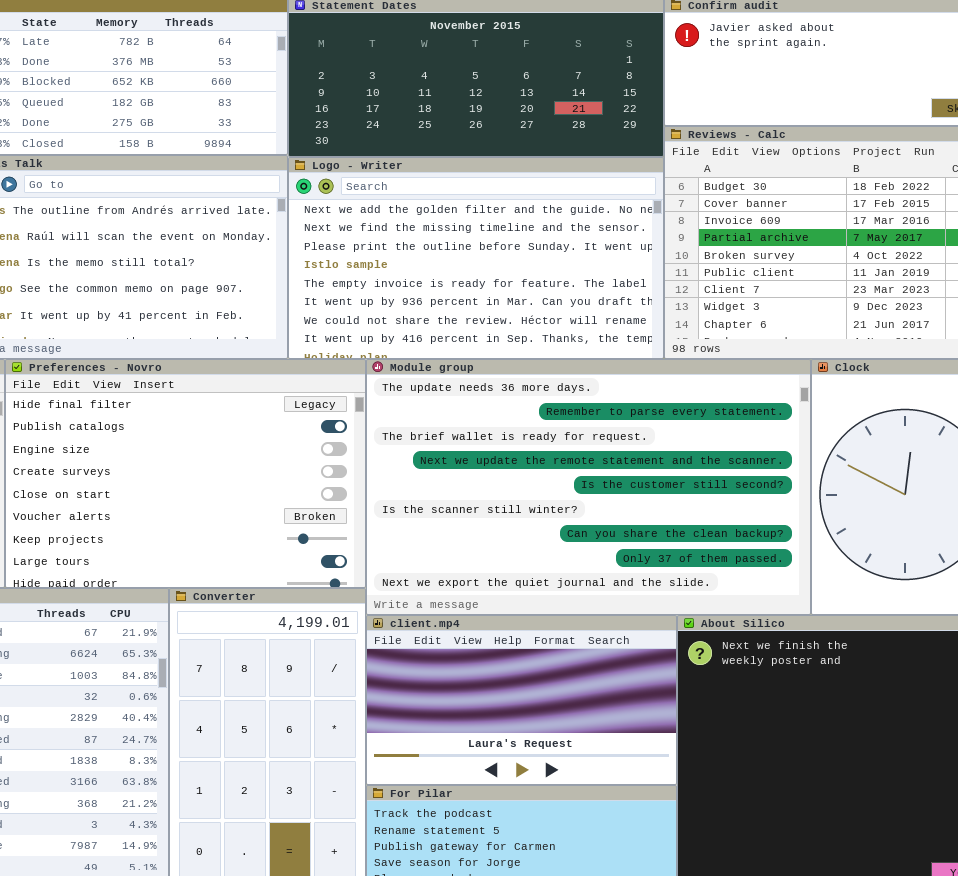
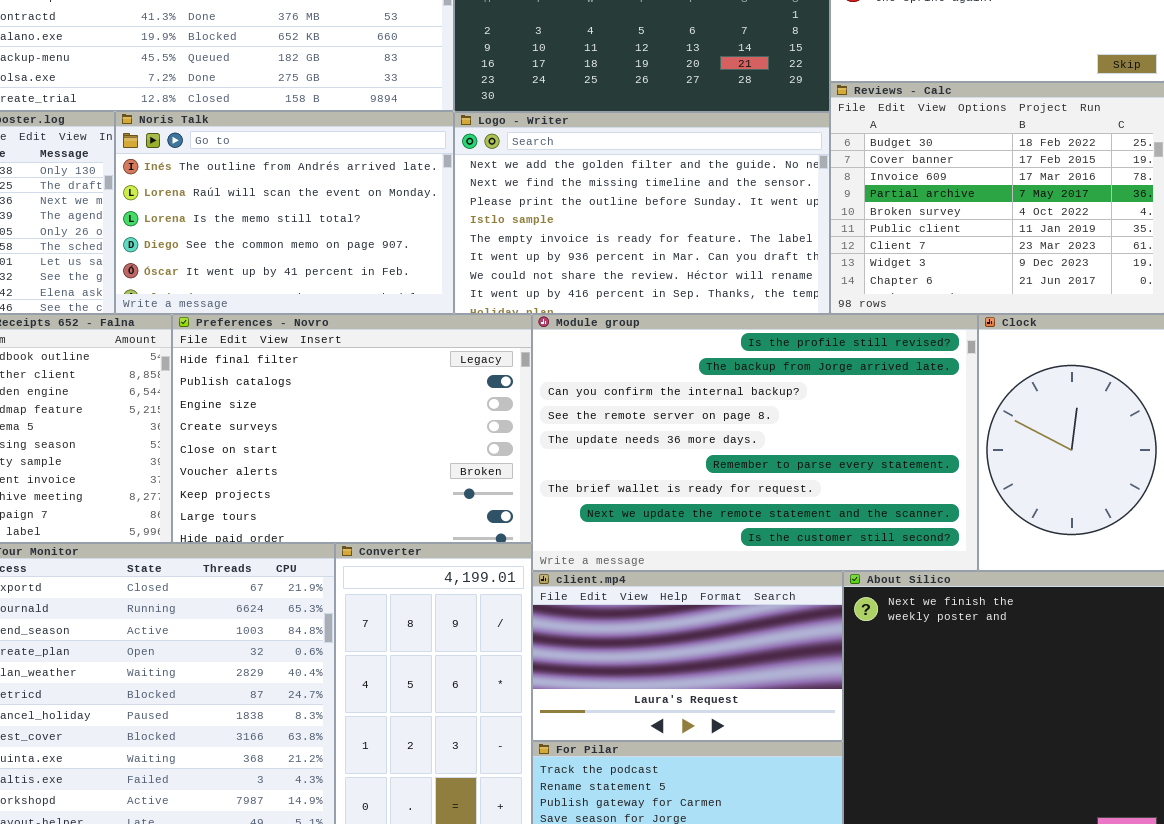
Module group: [366,359,811,615] -> [532,314,978,571], scrolled up 4 rows

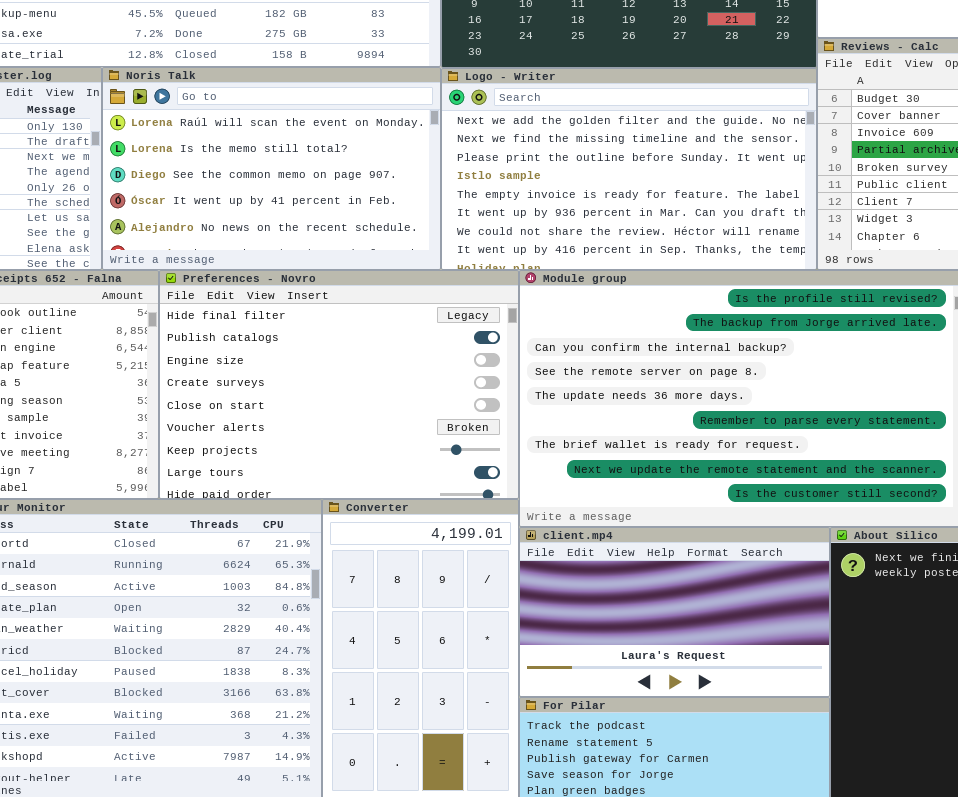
Noris Talk: [115,111,454,314] -> [102,67,441,270], scrolled down 1 row

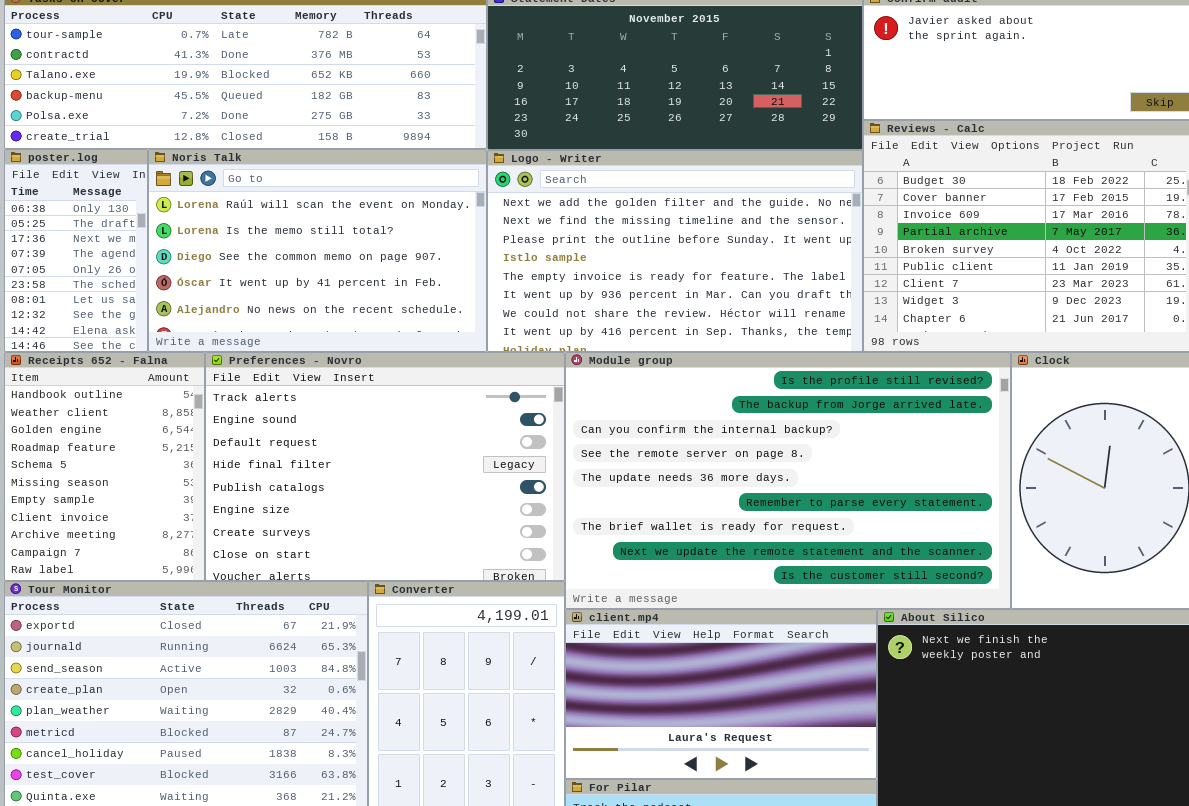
Preferences - Novro: [159,270,519,499] -> [205,352,565,581], scrolled up 3 rows

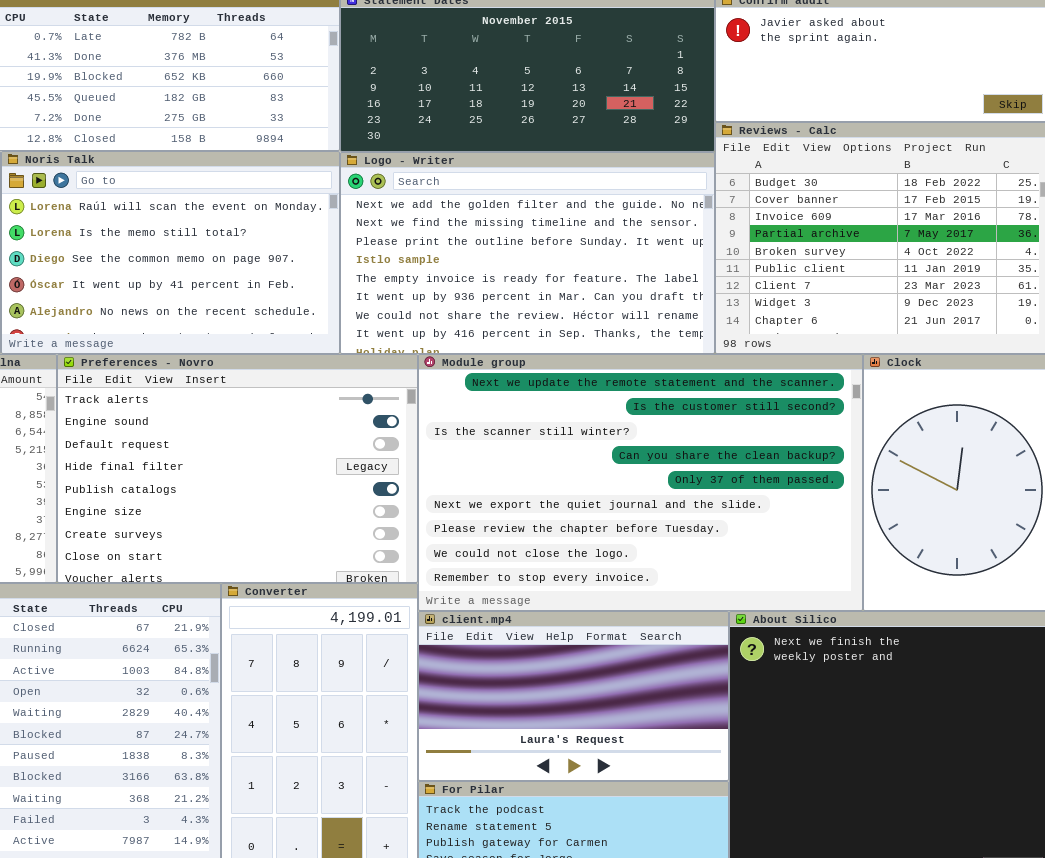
Module group: [565,352,1011,609] -> [418,354,863,611], scrolled down 7 rows

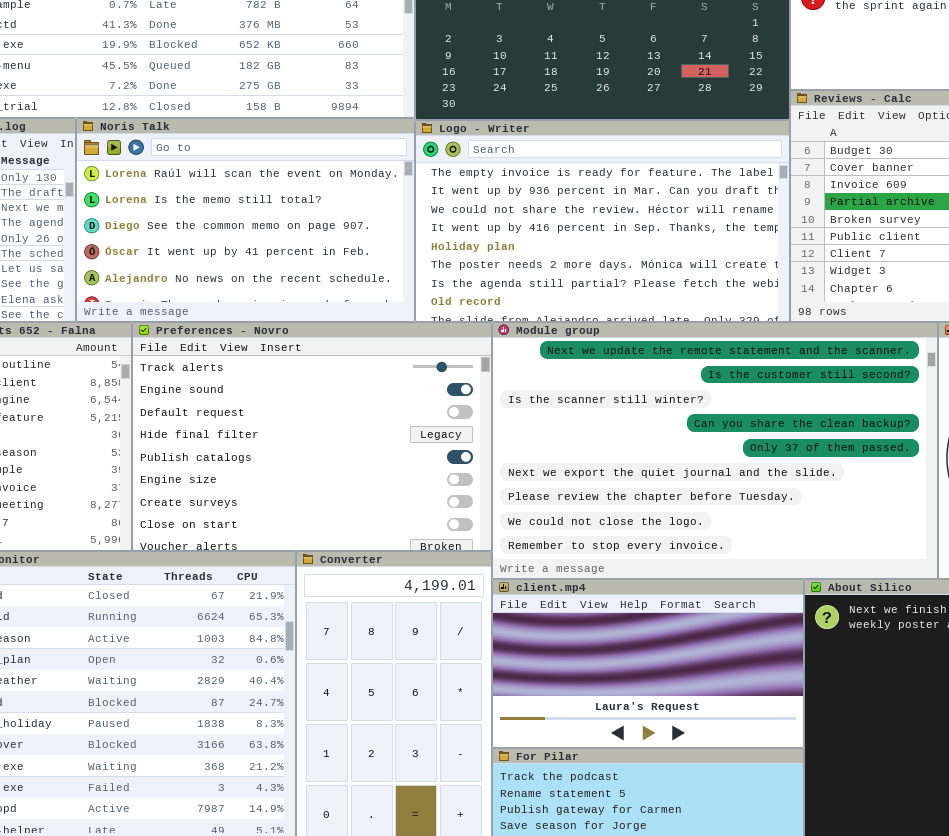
Logo - Writer: [340,152,715,354] -> [415,120,790,322], scrolled down 4 rows

